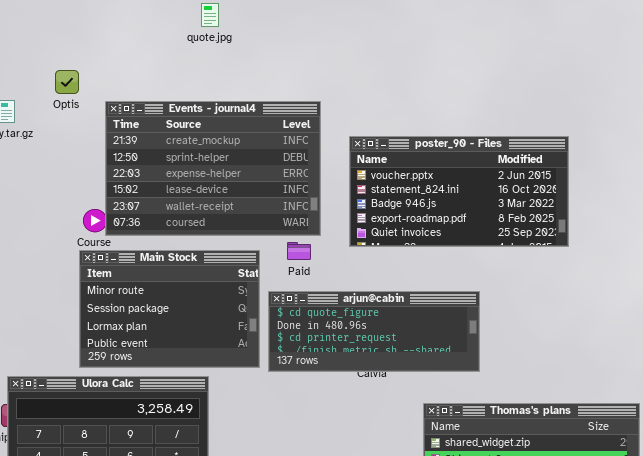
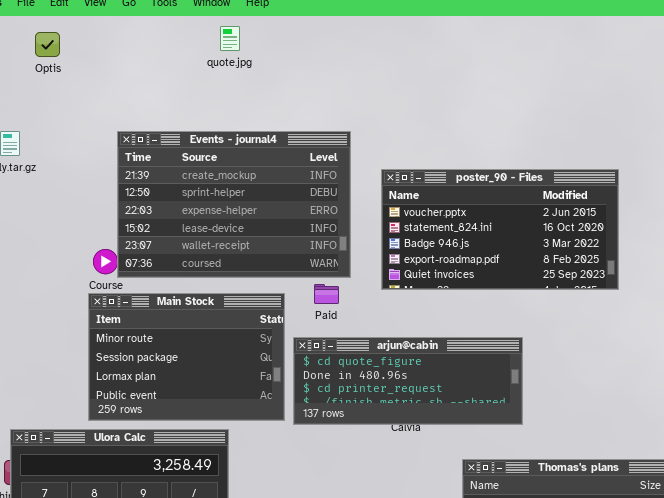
Optis: [55,70,79,94] -> [35,32,60,57], moved

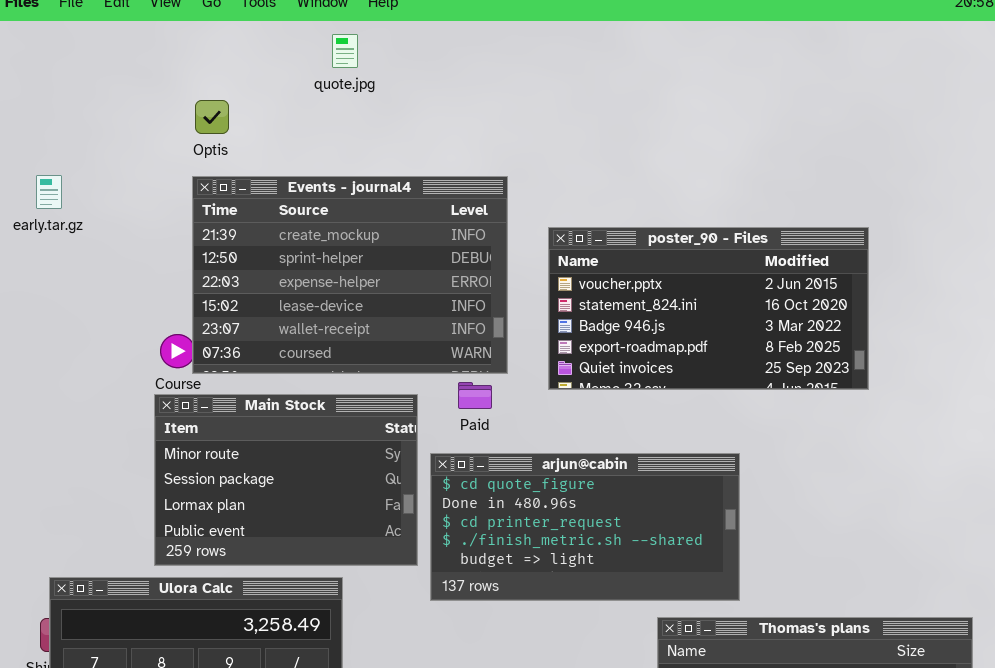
Optis: [35,32,60,57] -> [195,100,229,134], moved
arjun@cabin: [293,337,523,425] -> [430,453,740,601], resized

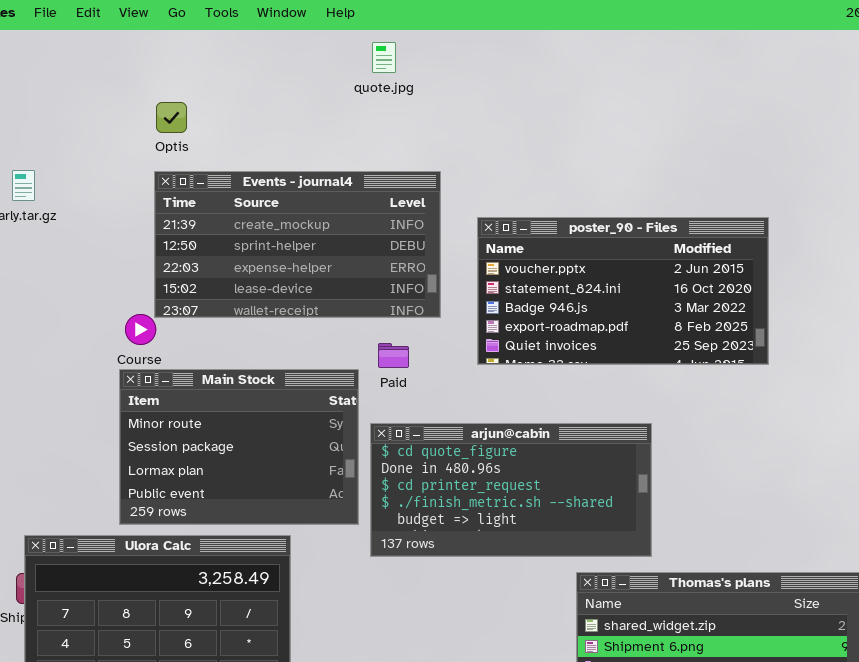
quote.jpg: [332,34,358,68] -> [372,42,396,73], moved
Events - journal4: [192,176,508,374] -> [154,171,441,318], resized
Paid: [458,382,492,409] -> [378,343,409,368], moved

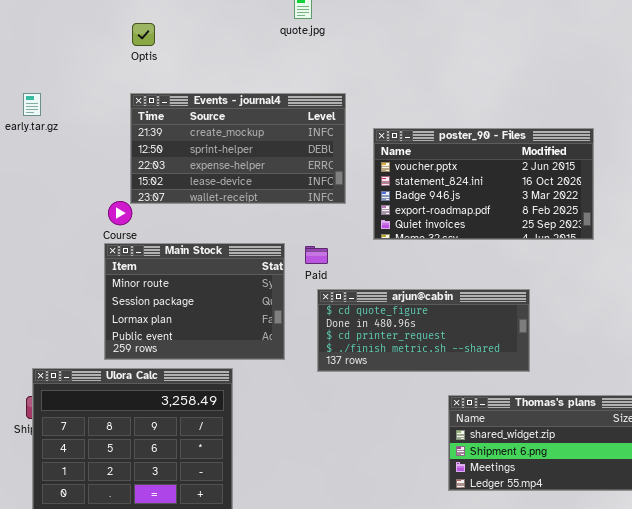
Optis: [156,102,187,133] -> [132,23,155,46], moved
Paid: [378,343,409,368] -> [305,246,328,264], moved
arjun@cabin: [370,423,652,557] -> [317,289,530,372], moved, resized

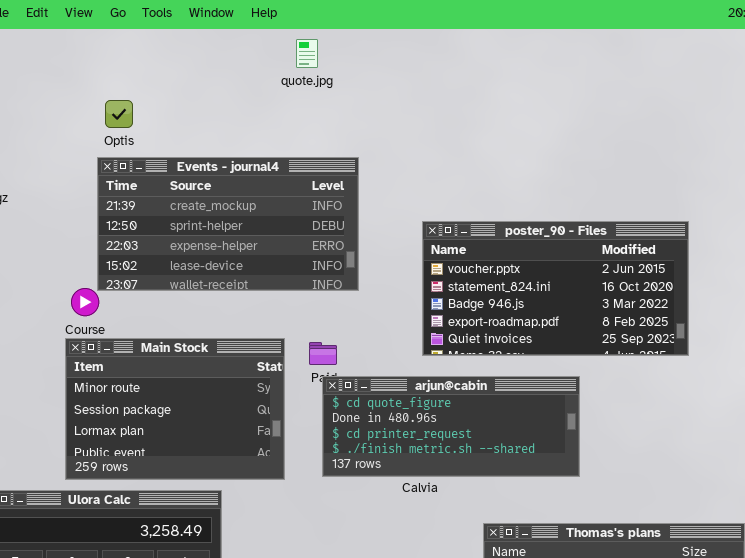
Optis: [132,23,155,46] -> [105,100,133,128], moved
poster_90 - Files: [373,128,594,240] -> [422,221,689,356], moved
arjun@cabin: [317,289,530,372] -> [322,376,580,477], moved

